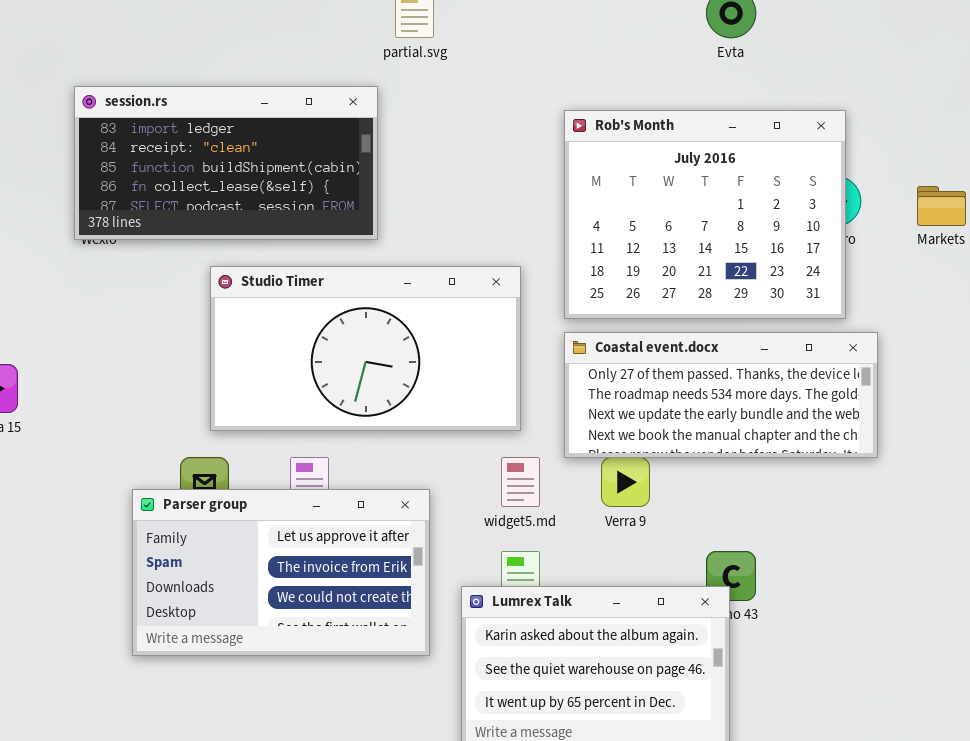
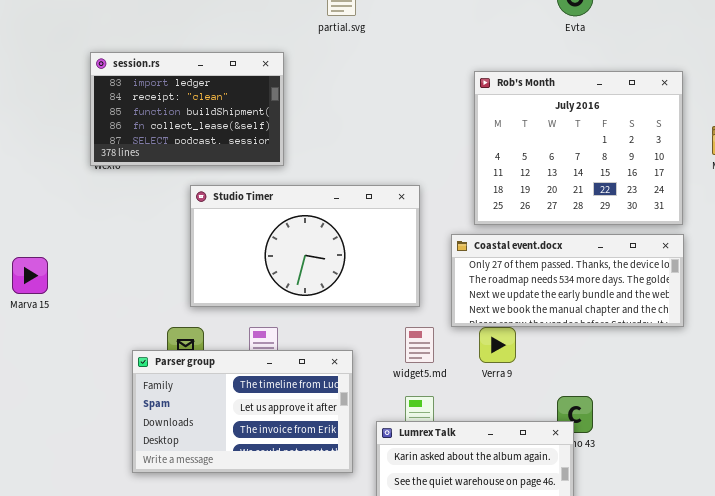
session.rs: [74,86,378,240] -> [90,52,284,166], resized
Rob's Month: [564,110,846,319] -> [474,71,683,225], moved
Parser group: [132,489,430,656] -> [132,350,353,473], scrolled up 1 row

